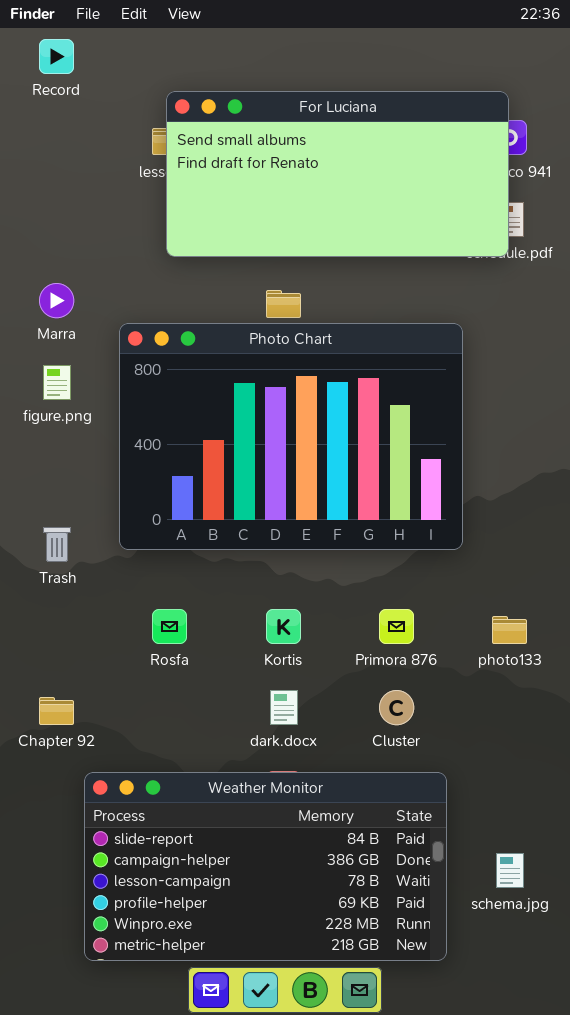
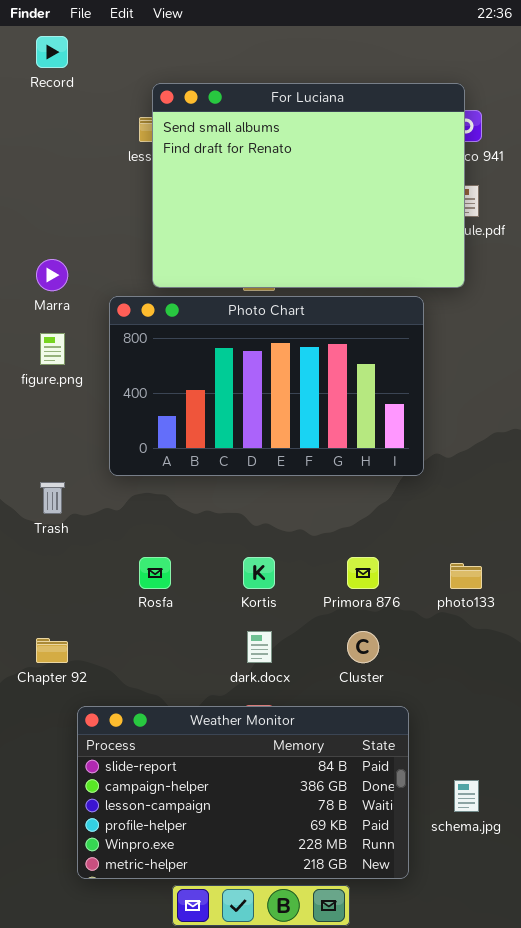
For Luciana: [166,91,509,257] -> [152,83,465,288], resized
Photo Chart: [119,323,463,550] -> [109,296,424,476], resized

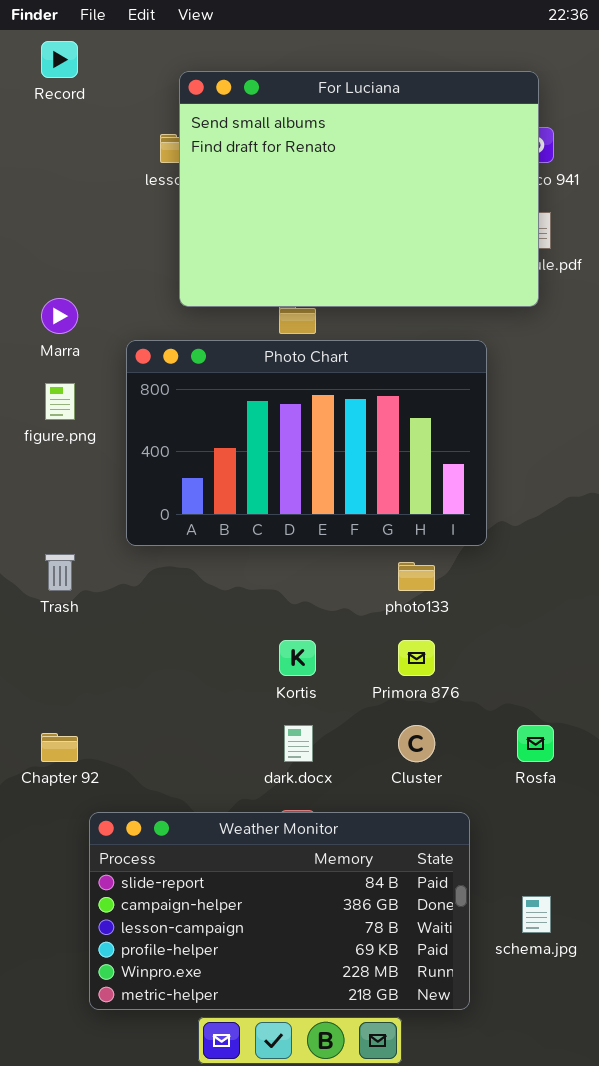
For Luciana: [152,83,465,288] -> [179,71,539,307], moved
Rosfa: [139,557,171,589] -> [517,725,554,762], moved
photo133: [450,563,482,589] -> [398,562,435,591], moved

